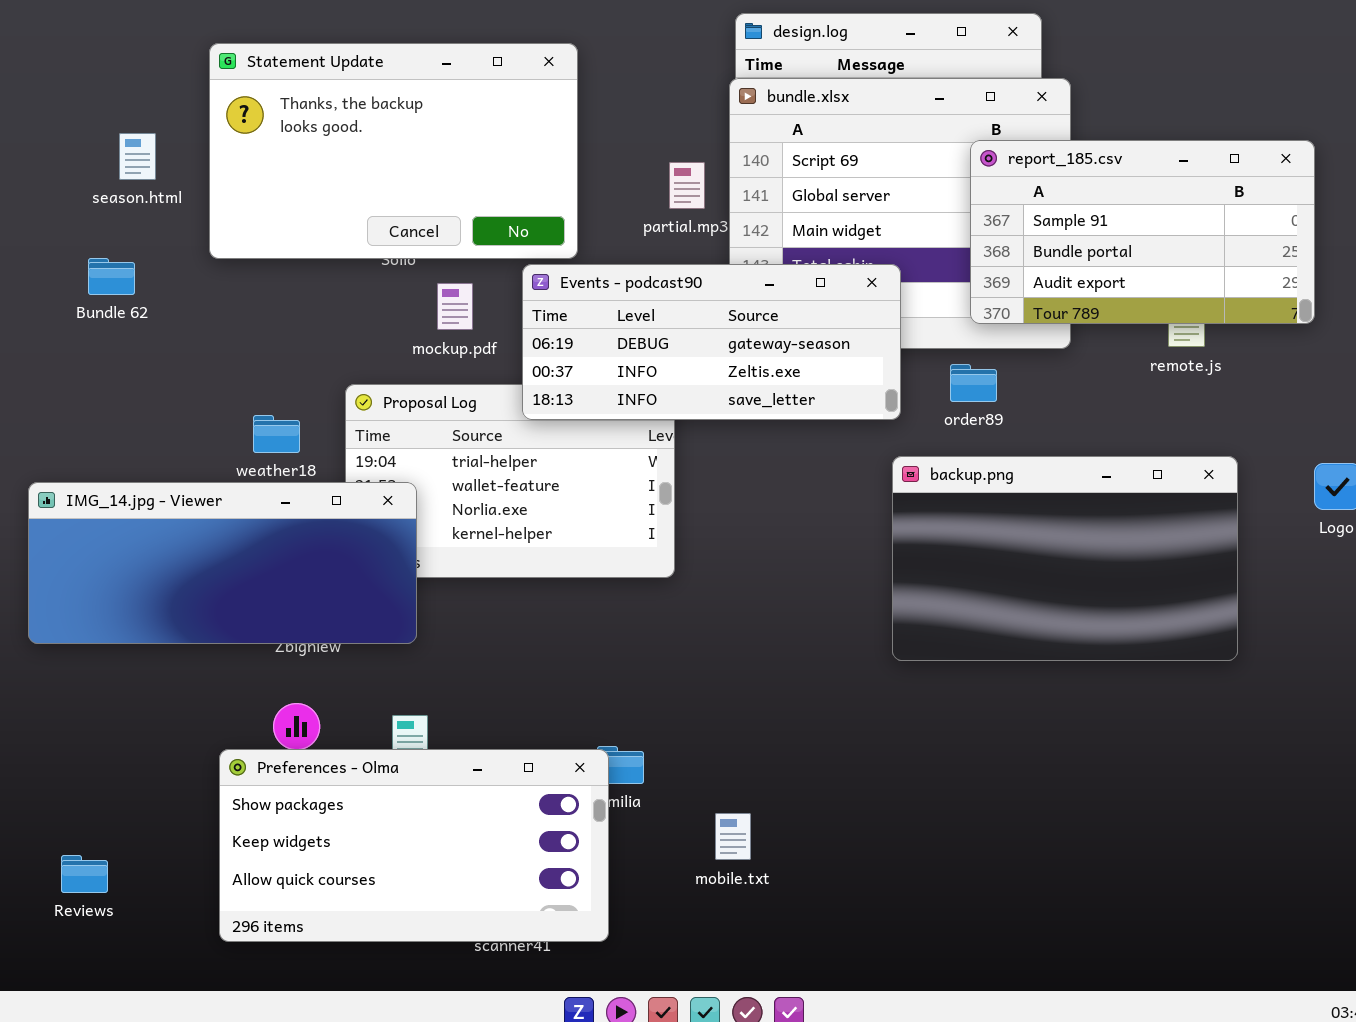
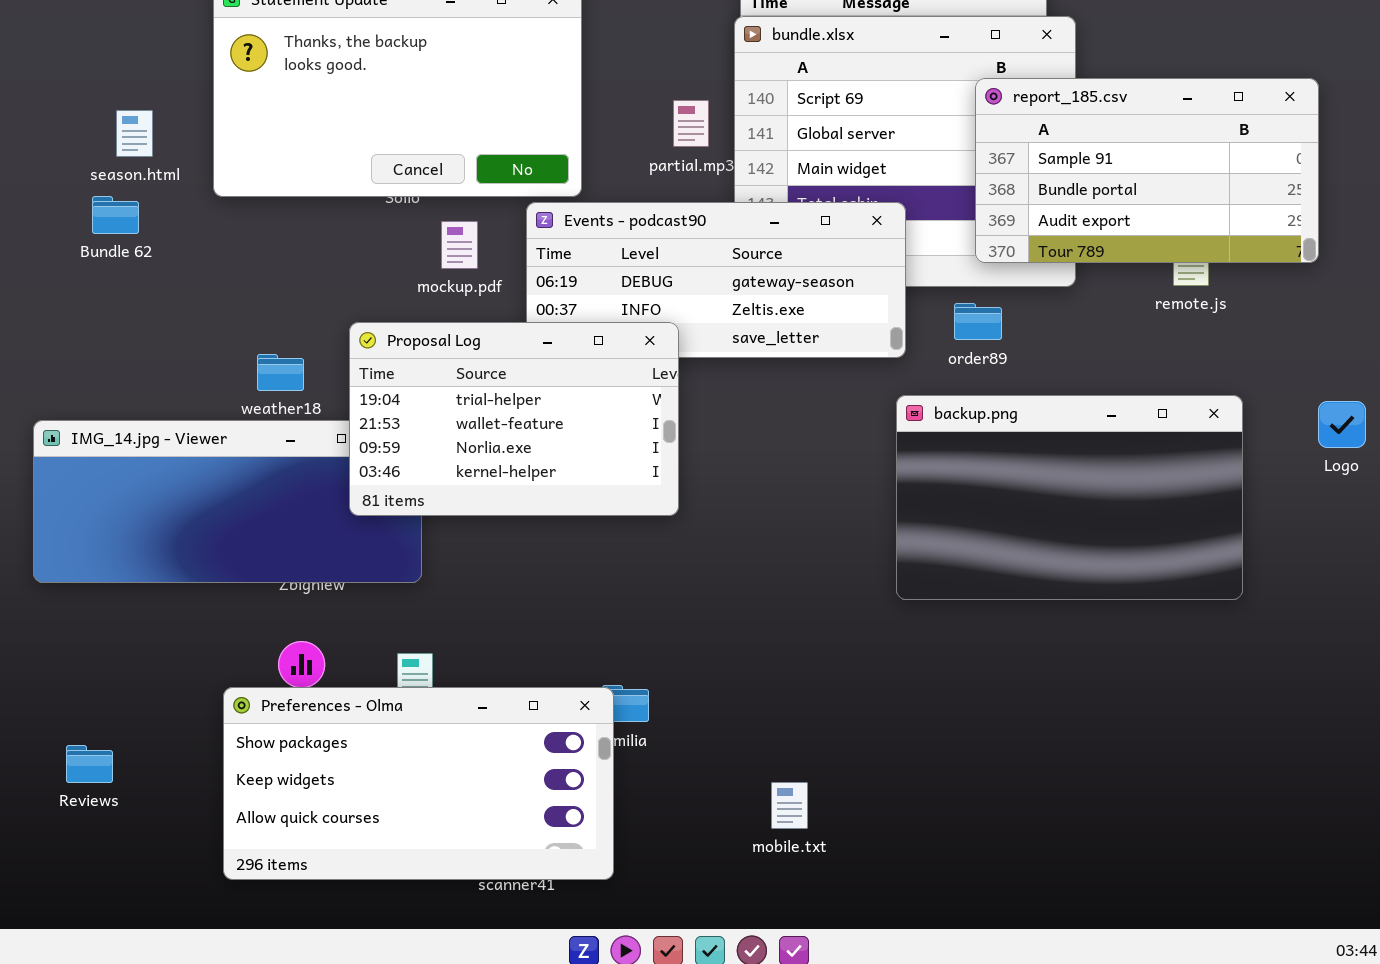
season.html: [119,133,156,180] -> [116,110,153,157], moved
Proposal Log: [345,384,675,578] -> [349,322,679,516], raised
mobile.txt: [715,813,751,860] -> [771,782,808,829], moved
Reviews: [61,855,108,893] -> [66,745,113,783], moved

